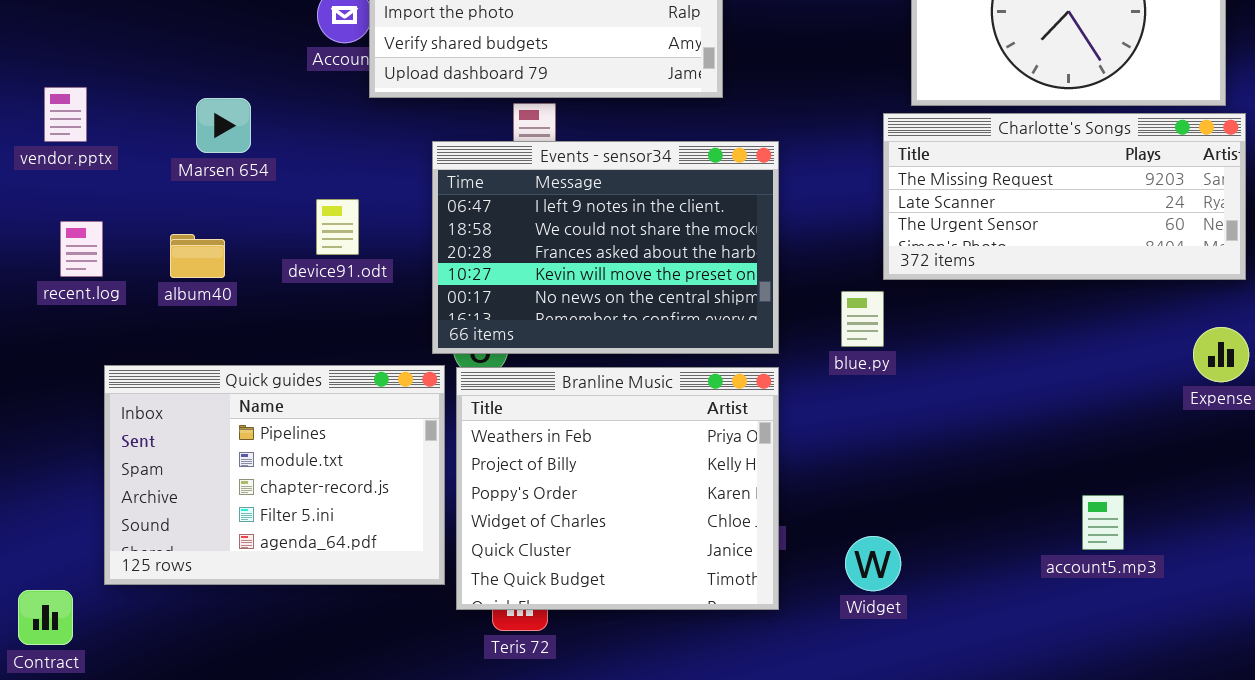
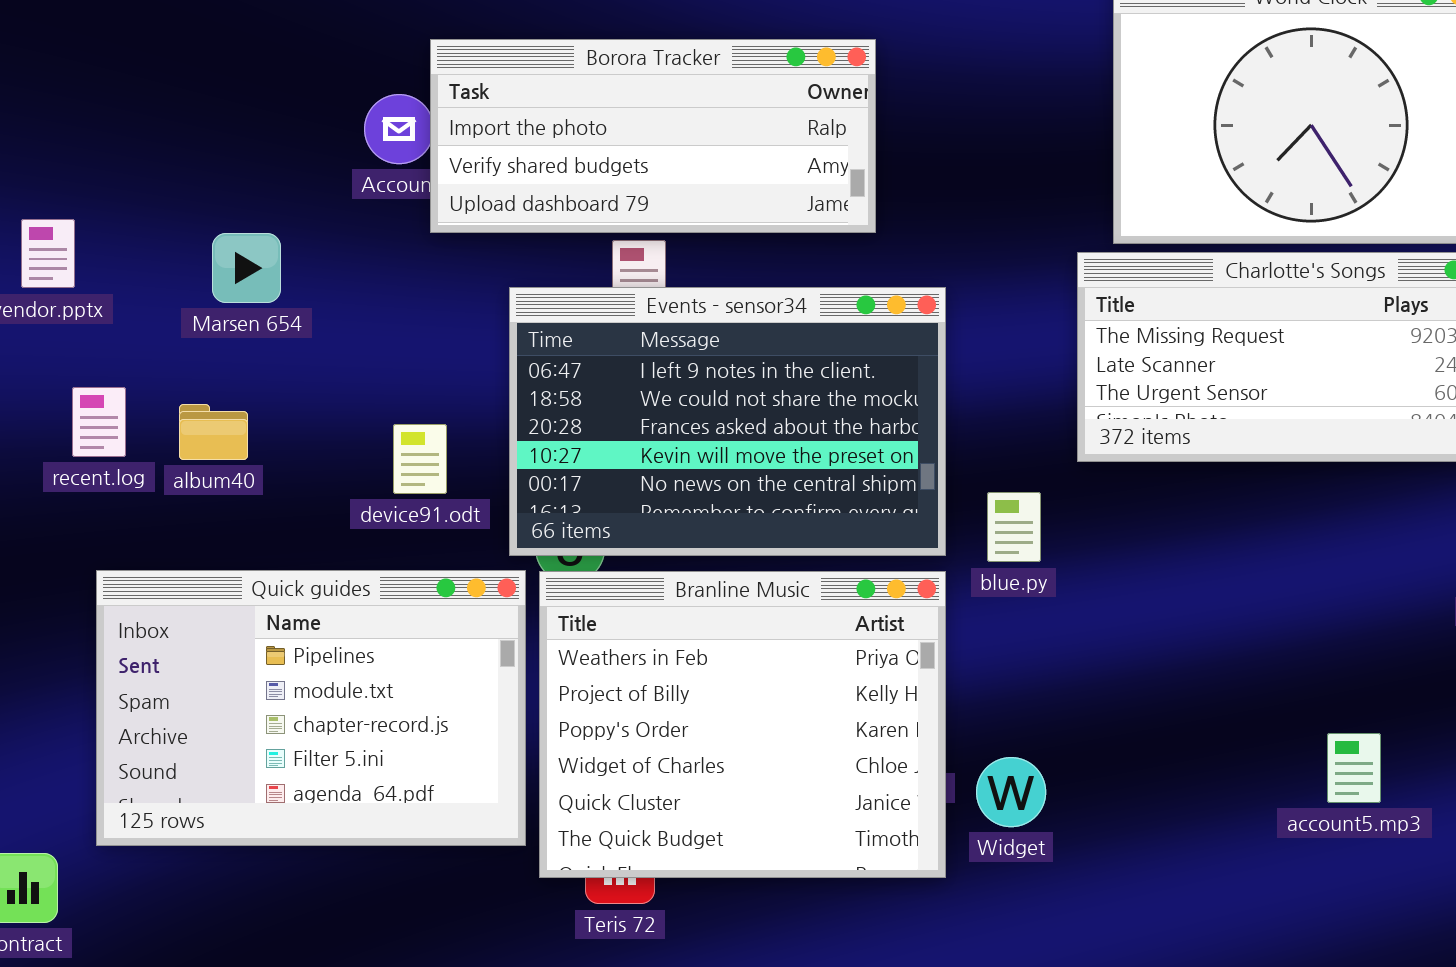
device91.odt: [316,199,359,255] -> [393,424,447,494], moved
recent.log: [60,221,103,277] -> [72,387,126,457], moved
blue.py: [841,291,884,347] -> [987,492,1041,562], moved
Widget: [845,536,901,591] -> [976,757,1046,827], moved

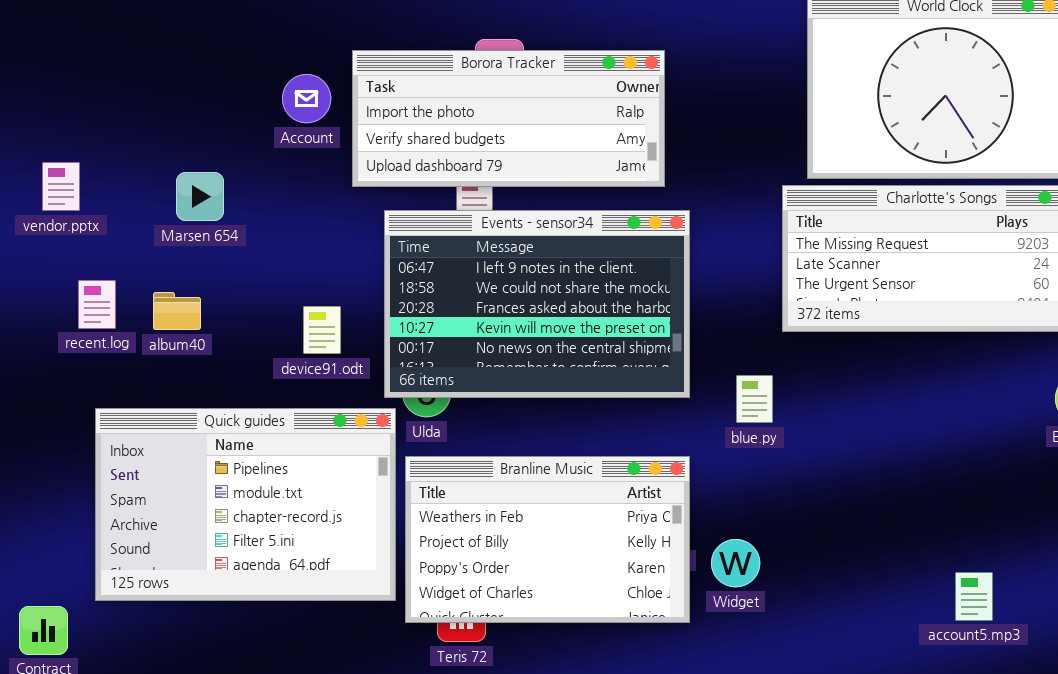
Borora Tracker: [430,39,876,233] -> [352,50,665,187], moved
blue.py: [987,492,1041,562] -> [736,375,773,423], moved
Branline Music: [539,571,946,878] -> [405,456,690,623], resized
account5.mp3: [1327,733,1381,803] -> [955,572,993,621], moved

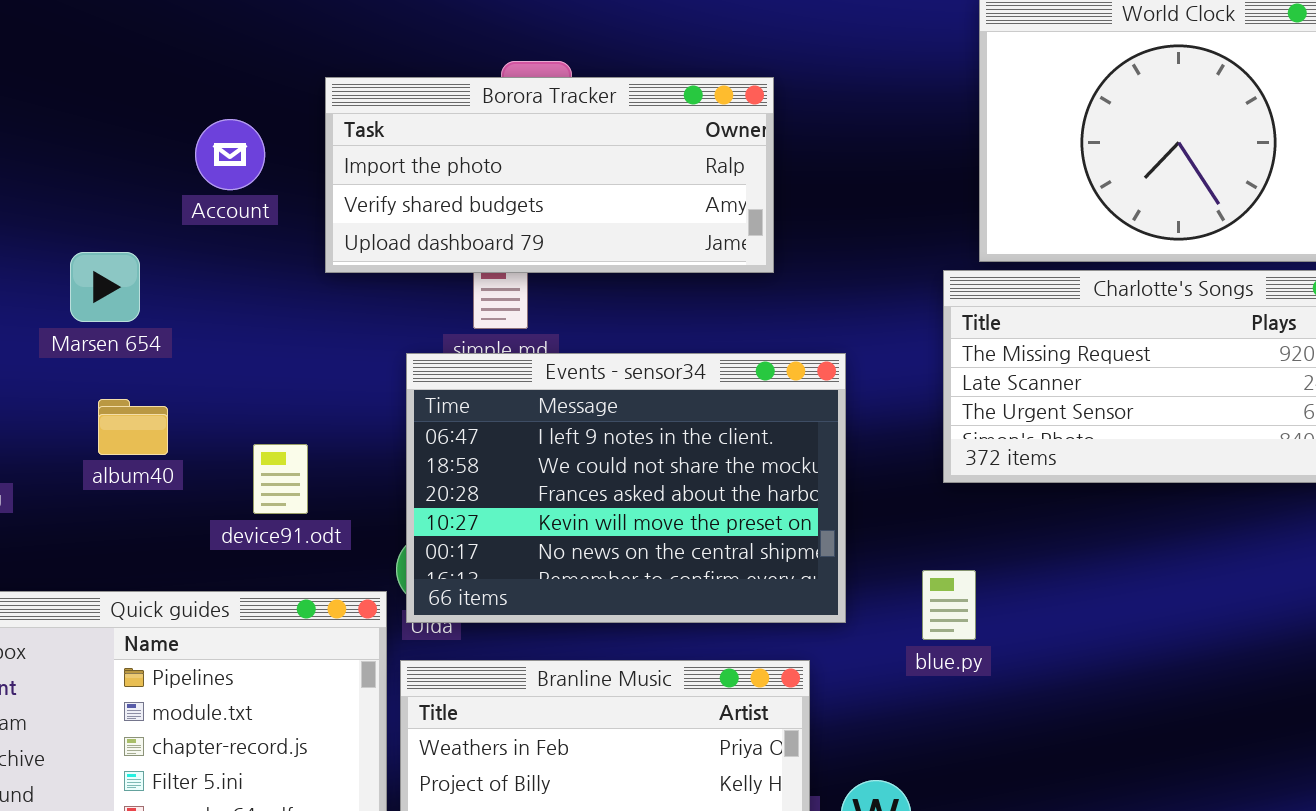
Account: [282,74,331,123] -> [195,119,265,190], moved
Events - sensor34: [384,210,690,398] -> [406,353,846,623], moved
album40: [153,292,201,330] -> [98,399,168,455], moved
blue.py: [736,375,773,423] -> [922,570,976,640], moved

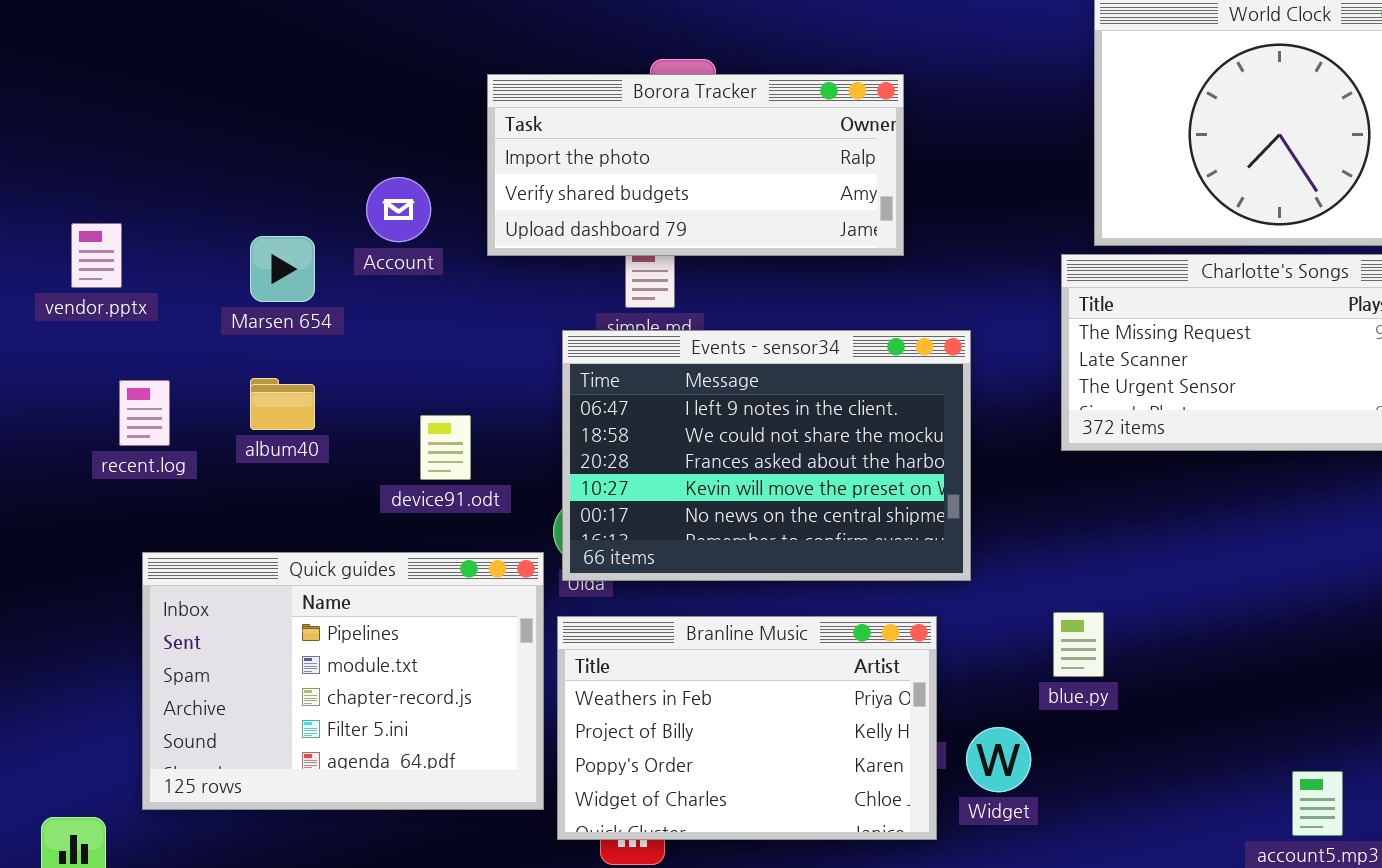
Account: [195,119,265,190] -> [366,177,431,242], moved
album40: [98,399,168,455] -> [250,378,315,430], moved
blue.py: [922,570,976,640] -> [1053,612,1104,677], moved

